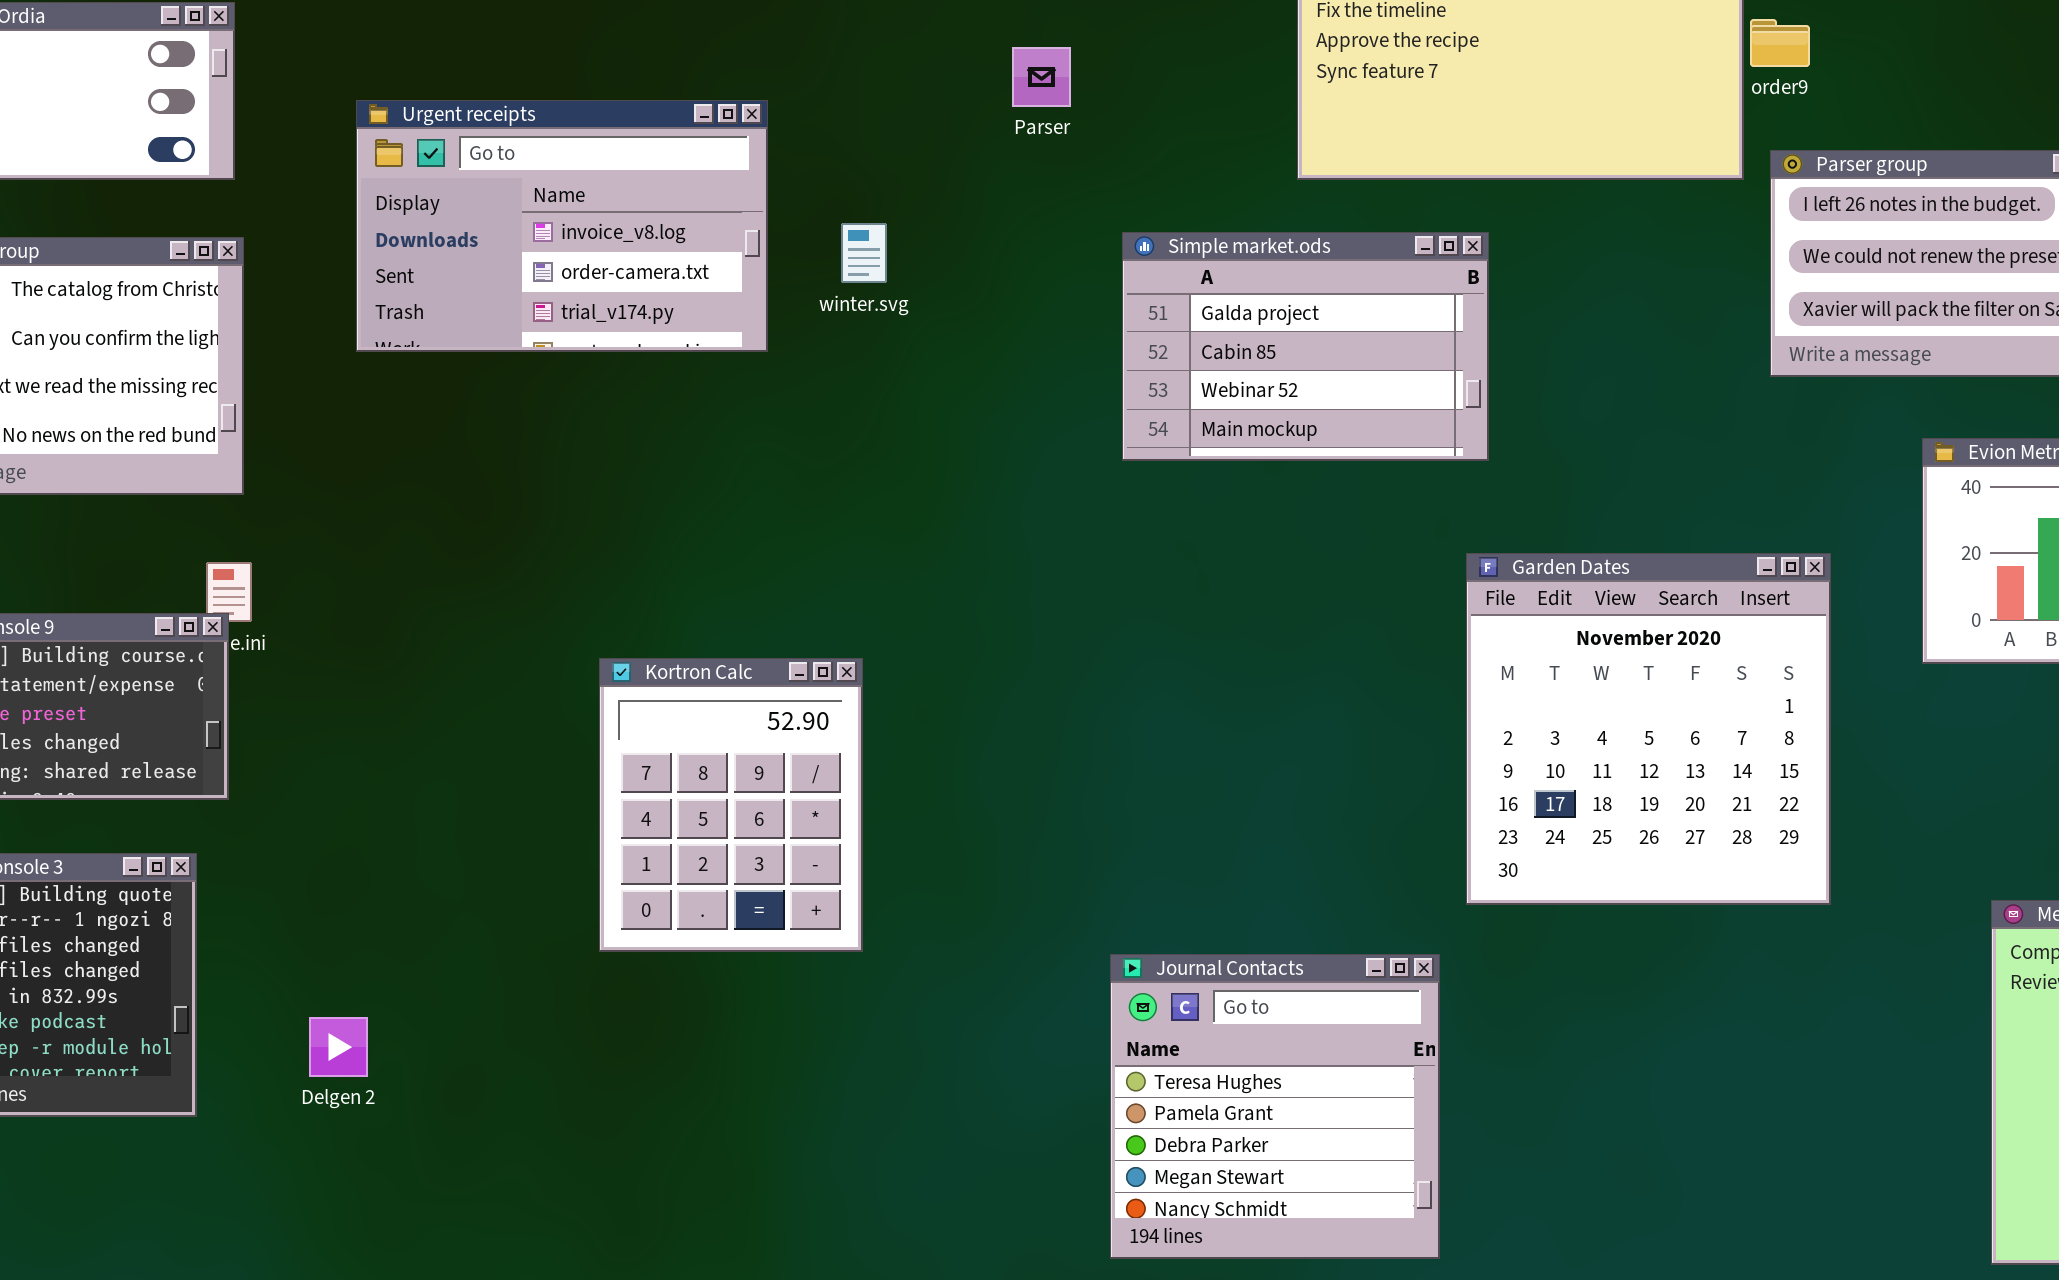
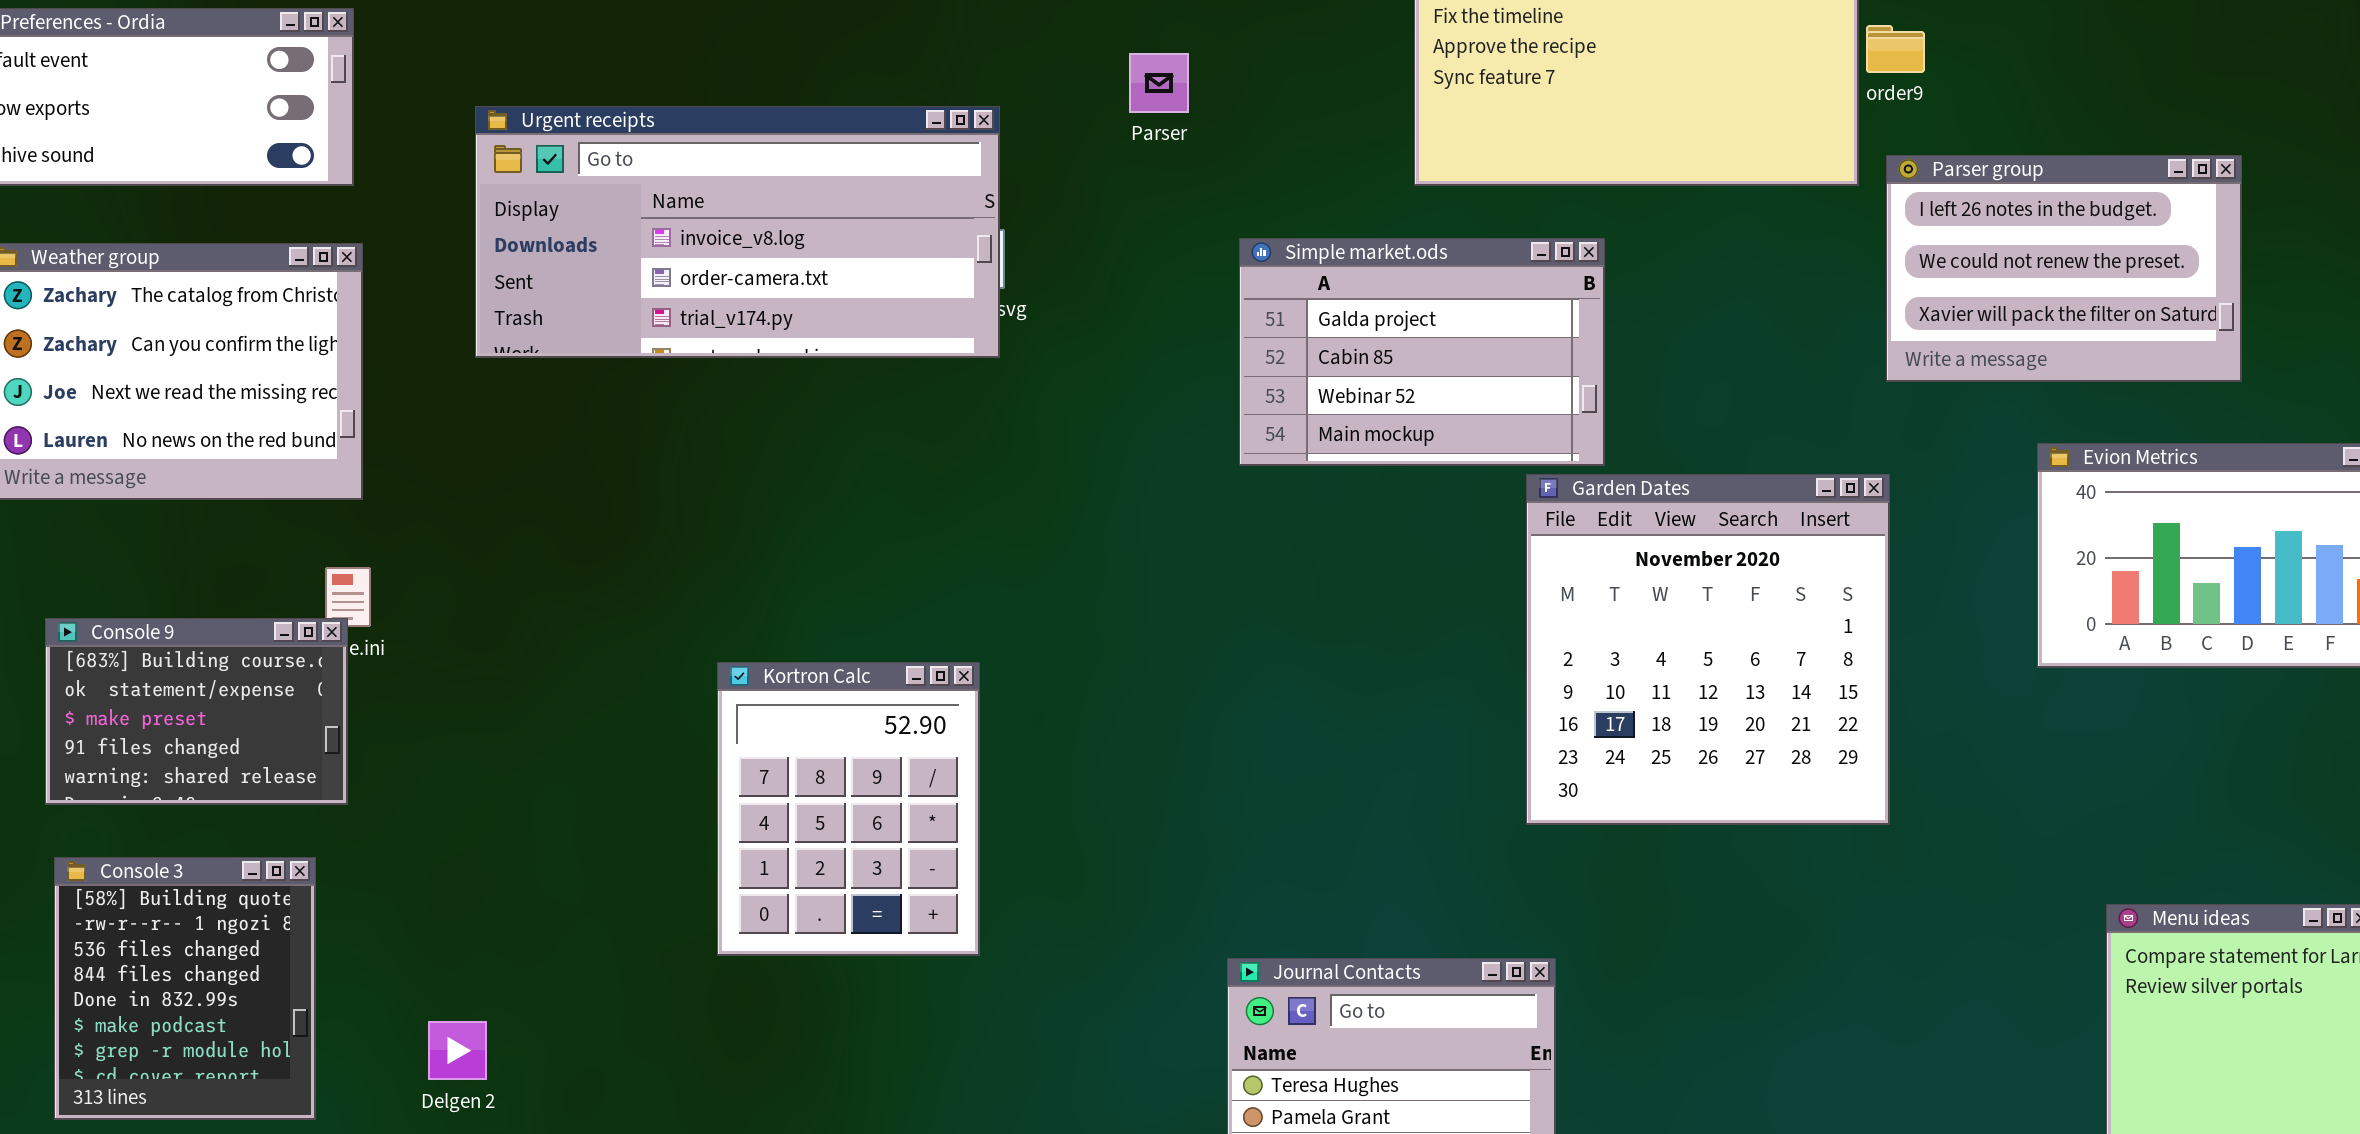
Urgent receipts: [356,100,768,352] -> [475,106,1000,358], resized
Garden Dates: [1466,553,1831,905] -> [1526,474,1890,825], moved

